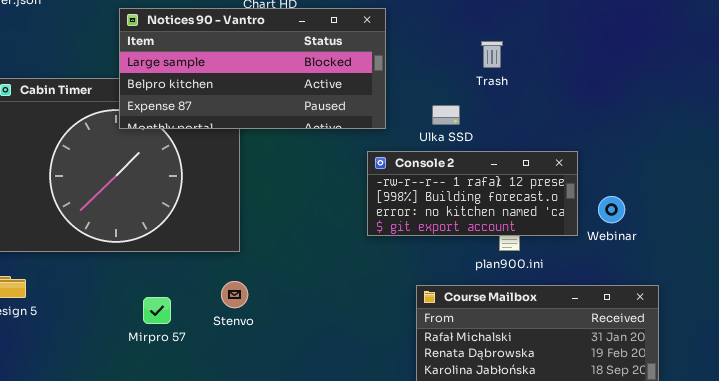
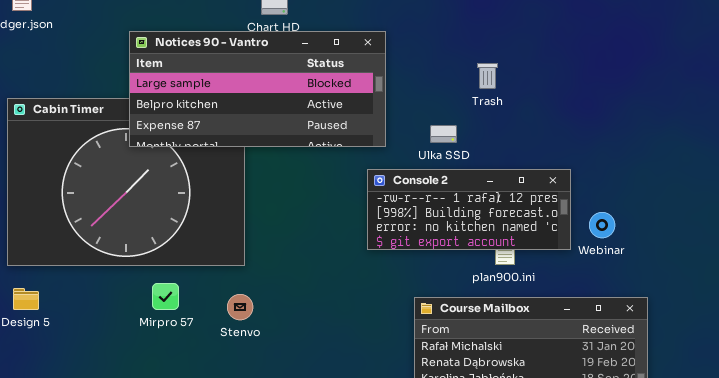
Mirpro 57: [143,297,171,324] -> [152,283,179,310], moved

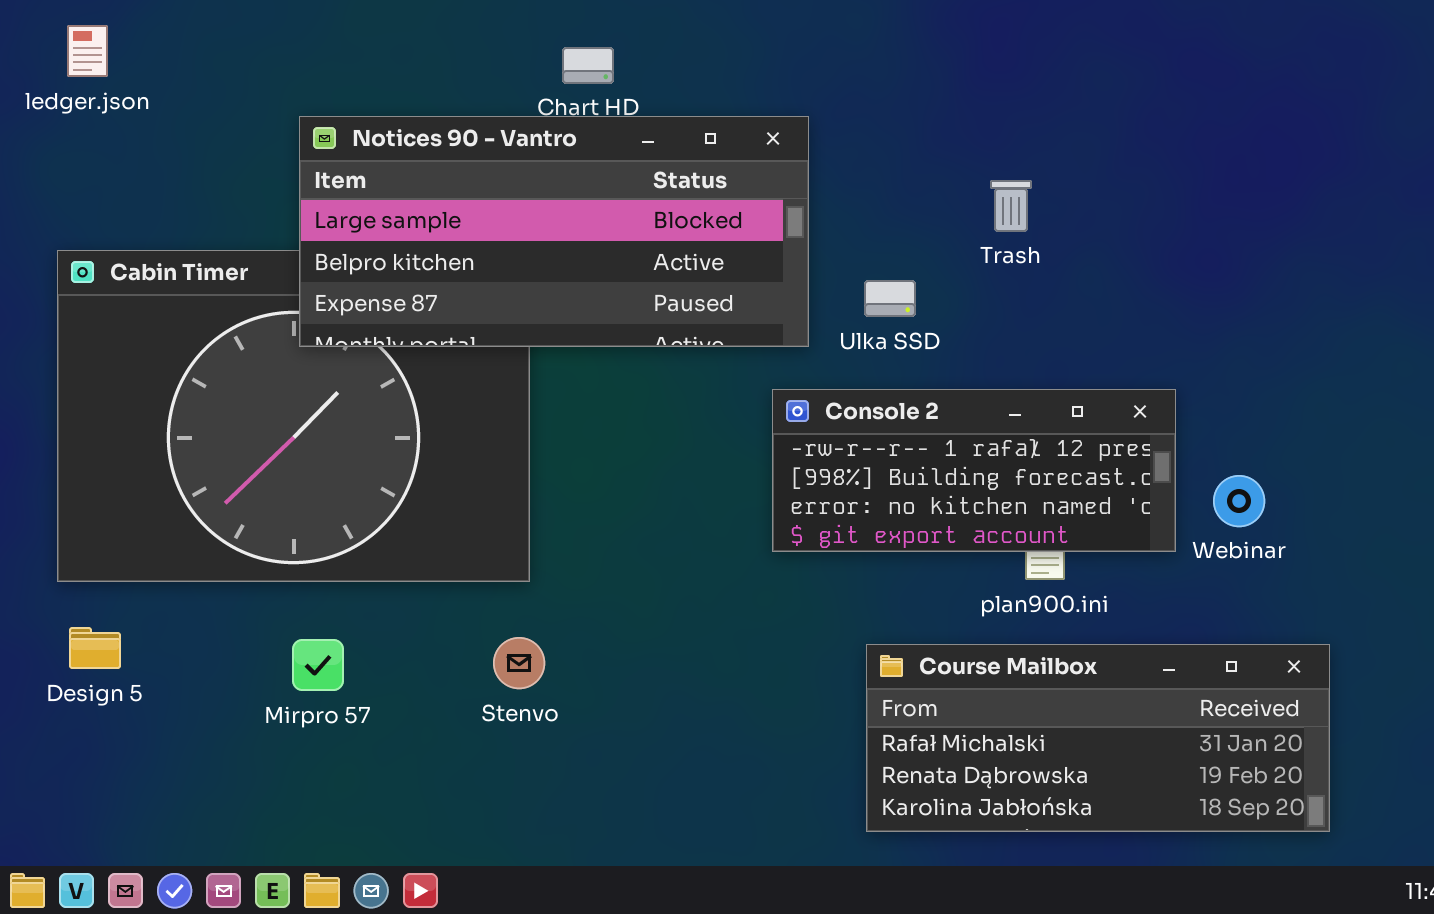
Ulka SSD: [430,125,457,143] -> [864,280,916,317], moved
Mirpro 57: [152,283,179,310] -> [292,639,344,691], moved

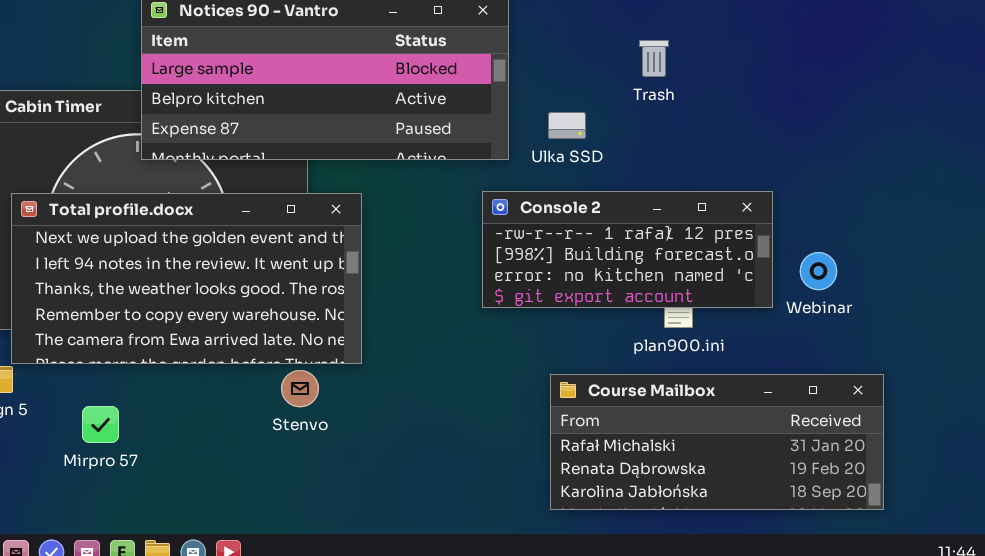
Total profile.docx: none -> [11,193,362,364], opened
Mirpro 57: [292,639,344,691] -> [82,406,119,443], moved

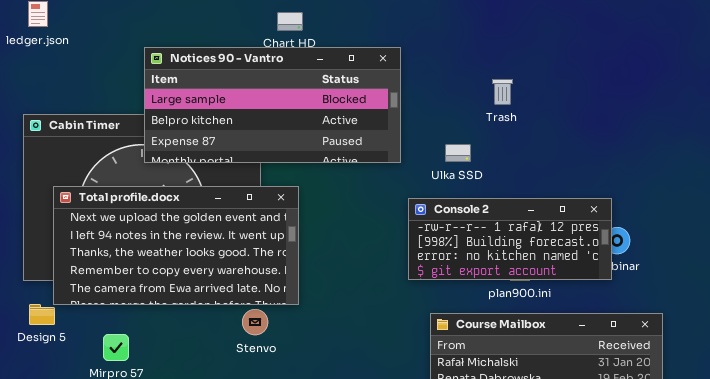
Ulka SSD: [548,112,586,139] -> [445,144,471,162], moved
Console 2: [482,191,773,308] -> [408,198,612,280], moved

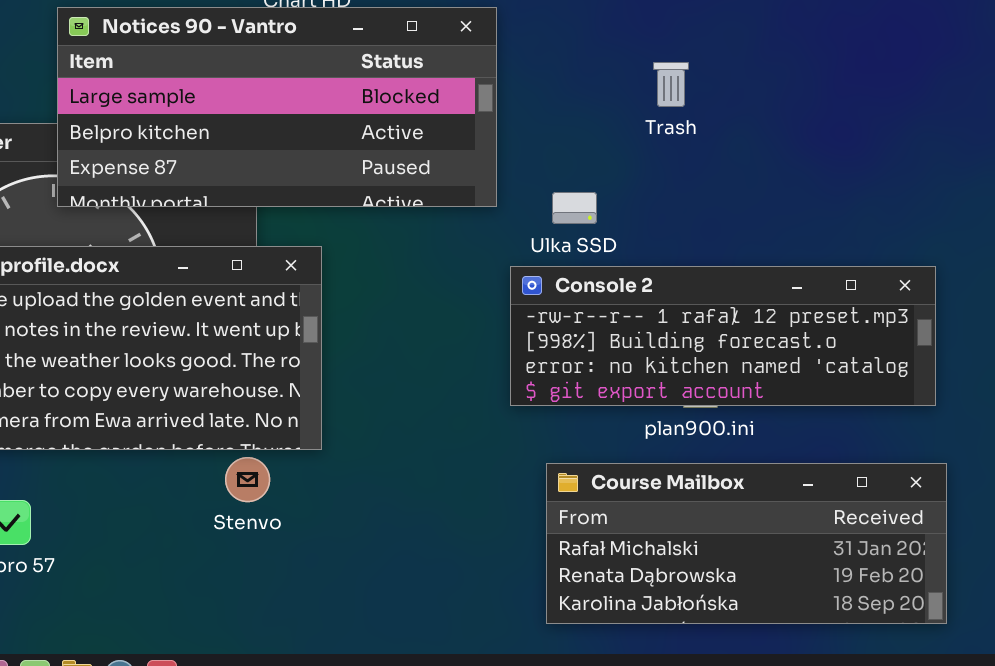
Ulka SSD: [445,144,471,162] -> [552,192,597,224], moved
Console 2: [408,198,612,280] -> [510,266,936,406], resized

